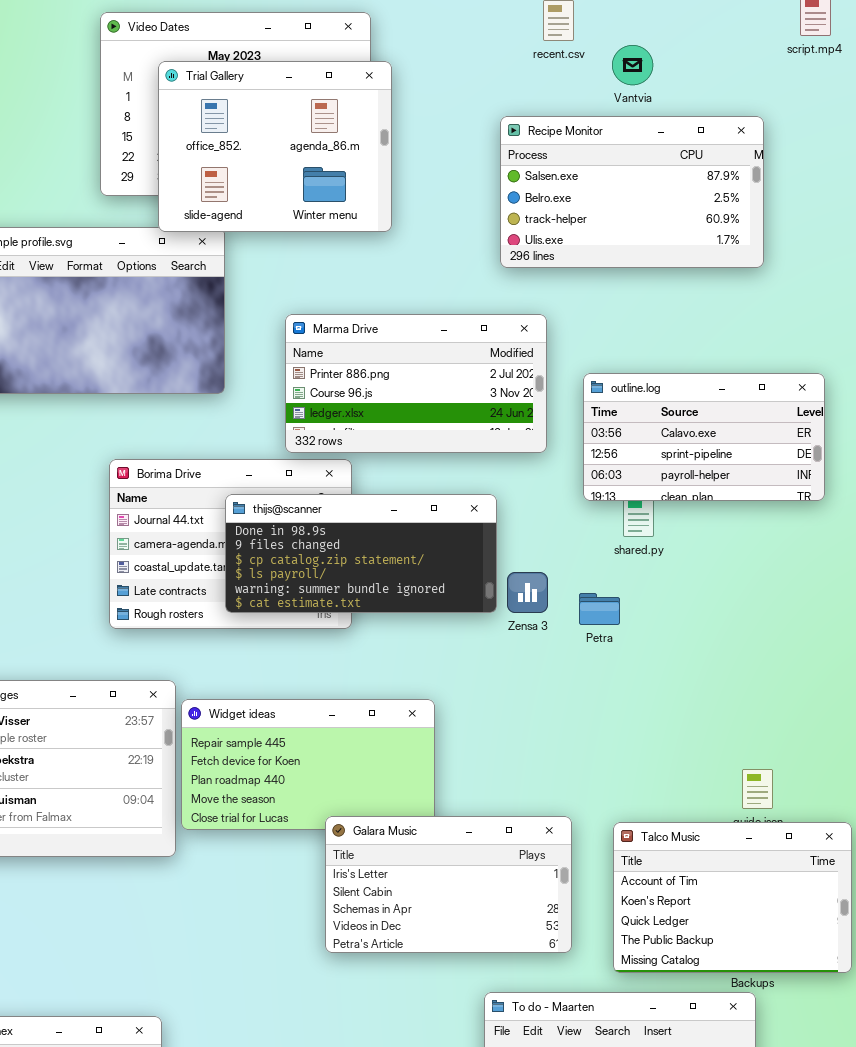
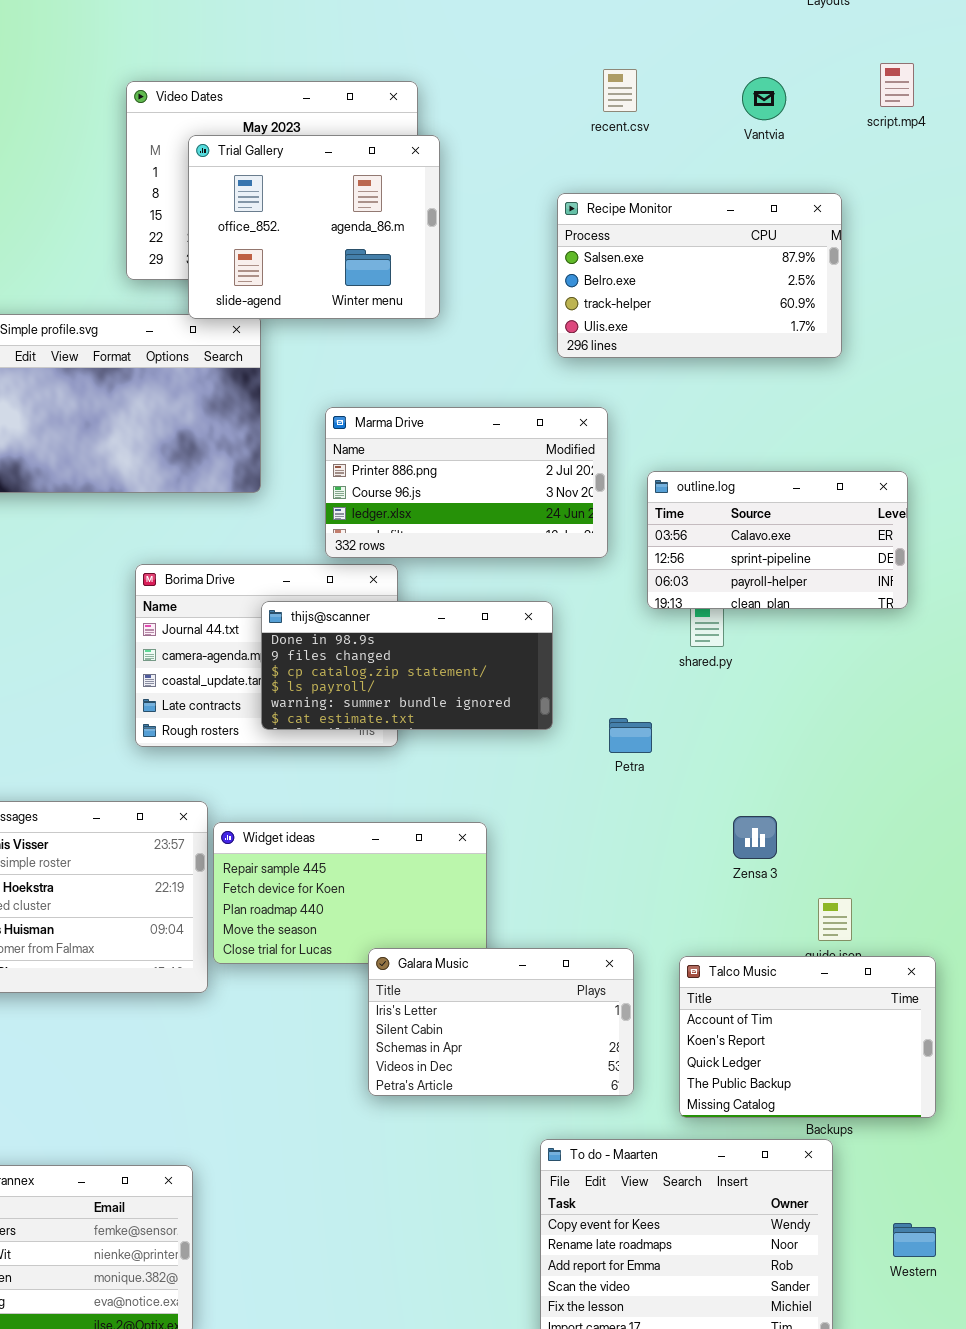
Vantvia: [612,45,653,85] -> [742,77,786,120], moved
Zensa 3: [507,572,548,613] -> [733,816,777,859], moved
Petra: [579,593,620,625] -> [609,718,652,753], moved

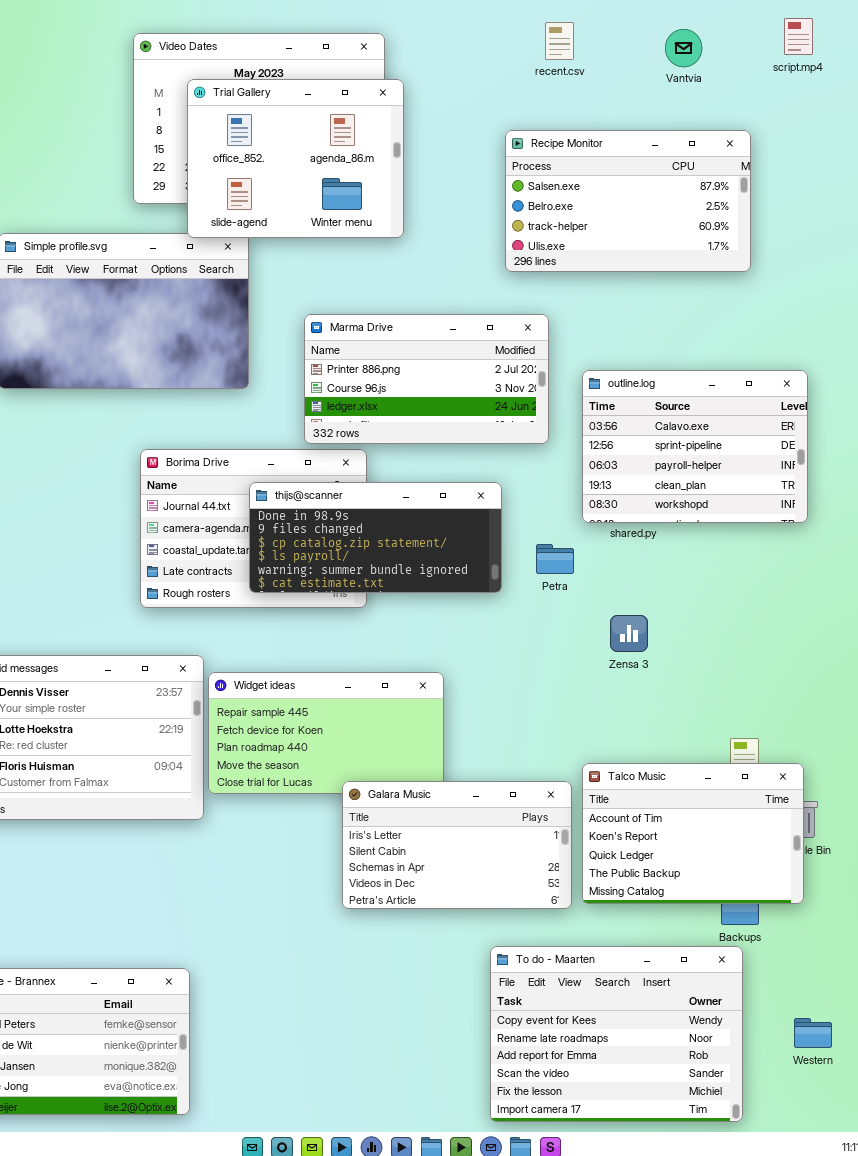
outline.log: [647,471,908,609] -> [582,370,808,523], resized
Petra: [609,718,652,753] -> [536,544,574,574], moved
Zensa 3: [733,816,777,859] -> [610,615,648,652], moved
Talco Music: [679,956,936,1118] -> [582,763,804,904], moved

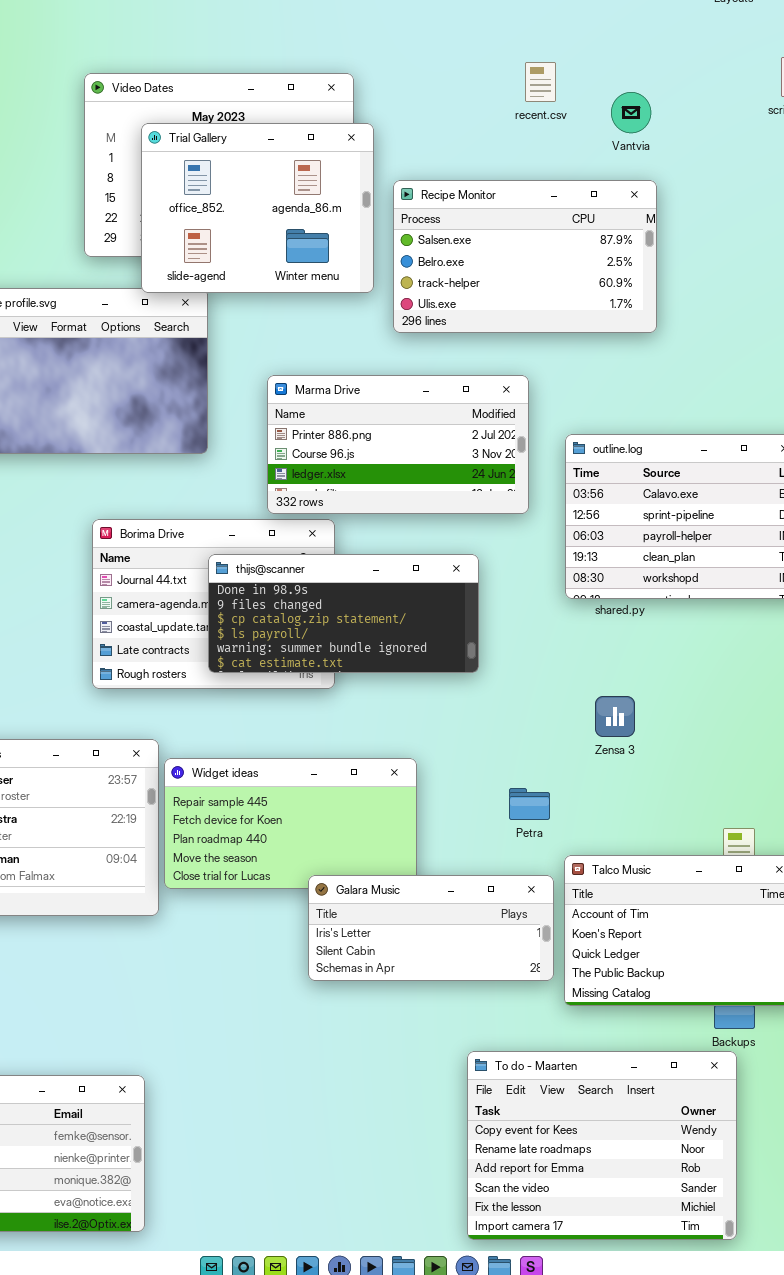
Vantvia: [665,29,702,67] -> [611,92,651,133], moved
Recipe Monitor: [505,130,751,272] -> [393,180,657,333], moved
Petra: [536,544,574,574] -> [509,788,550,820], moved
Galara Music: [342,781,572,909] -> [308,875,554,981], resized

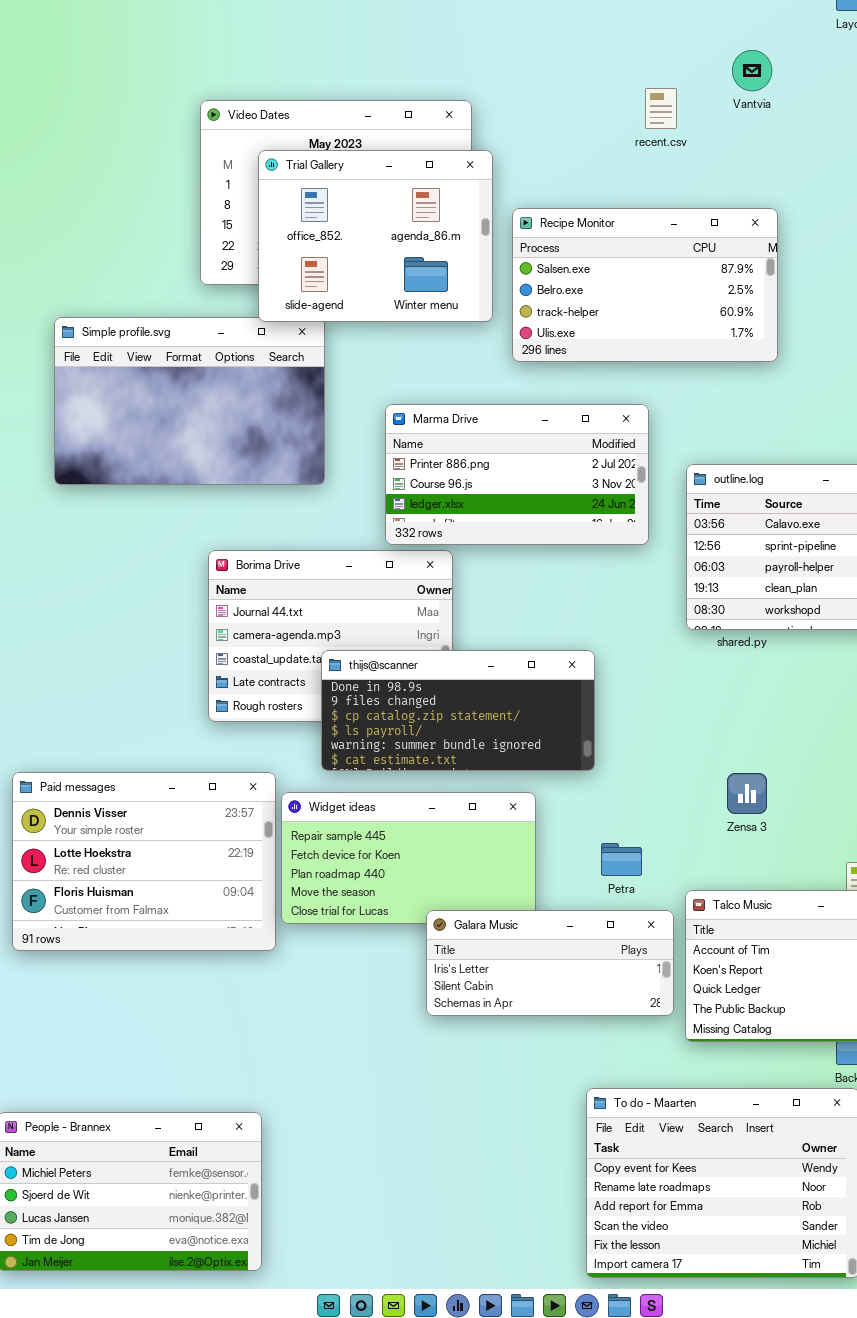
Vantvia: [611,92,651,133] -> [732,50,772,91], moved
thijs@scanner: [208,554,479,673] -> [321,650,595,771], moved
Zensa 3: [595,696,635,737] -> [727,773,767,814], moved
Petra: [509,788,550,820] -> [601,843,642,876], moved

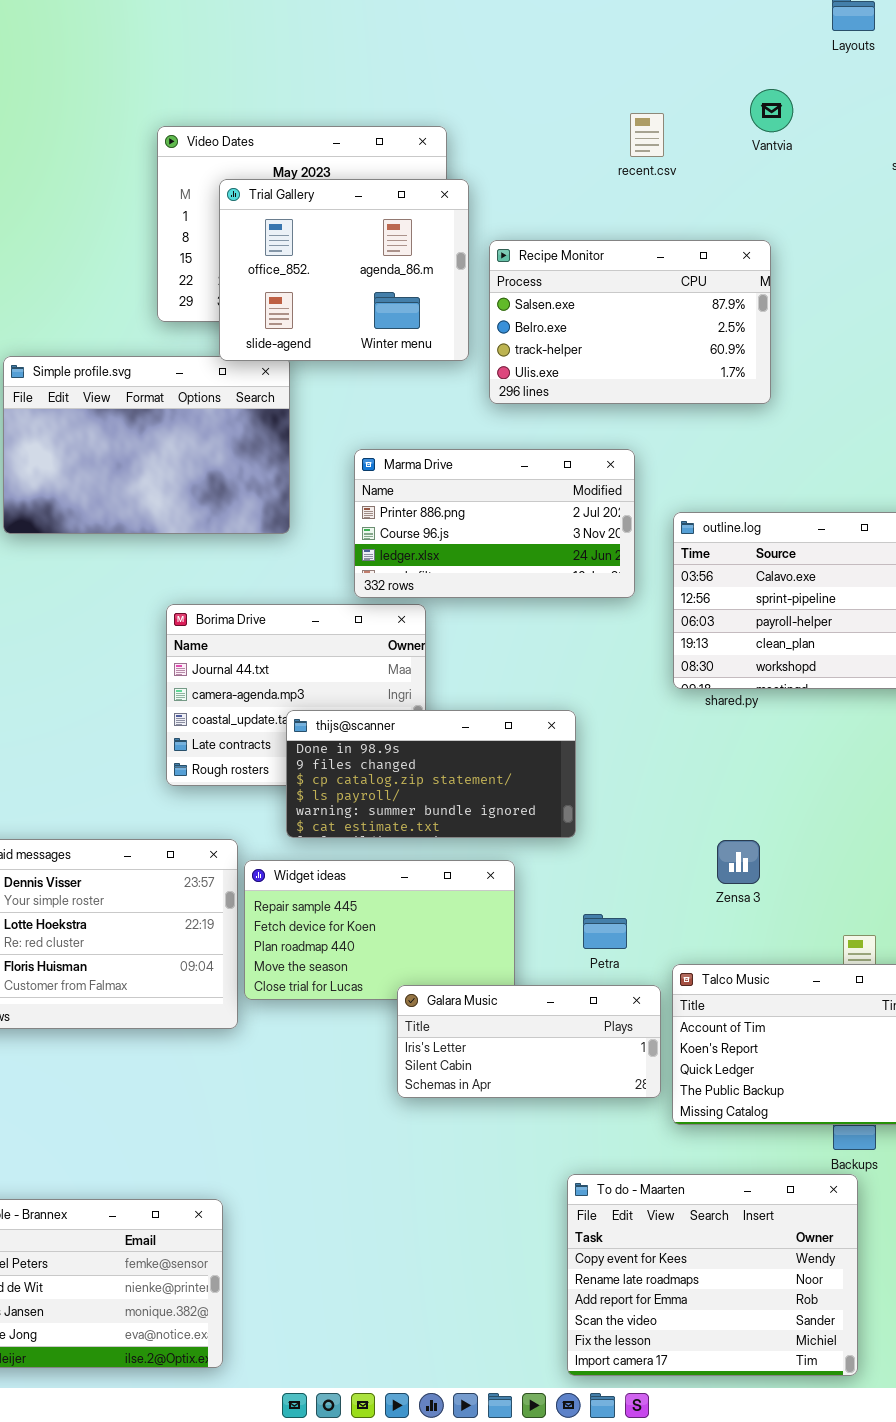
Vantvia: [732,50,772,91] -> [750,89,793,132], moved

